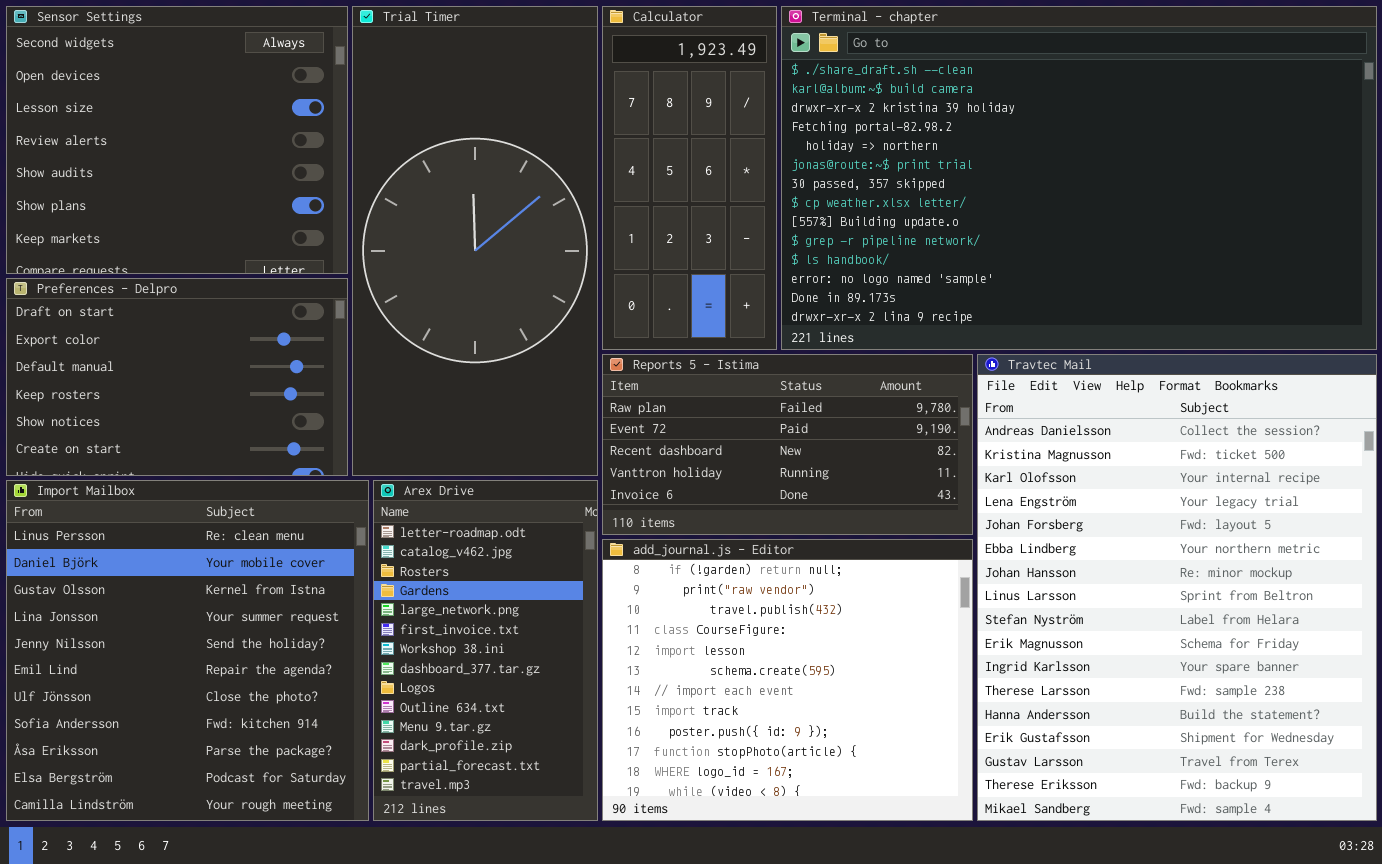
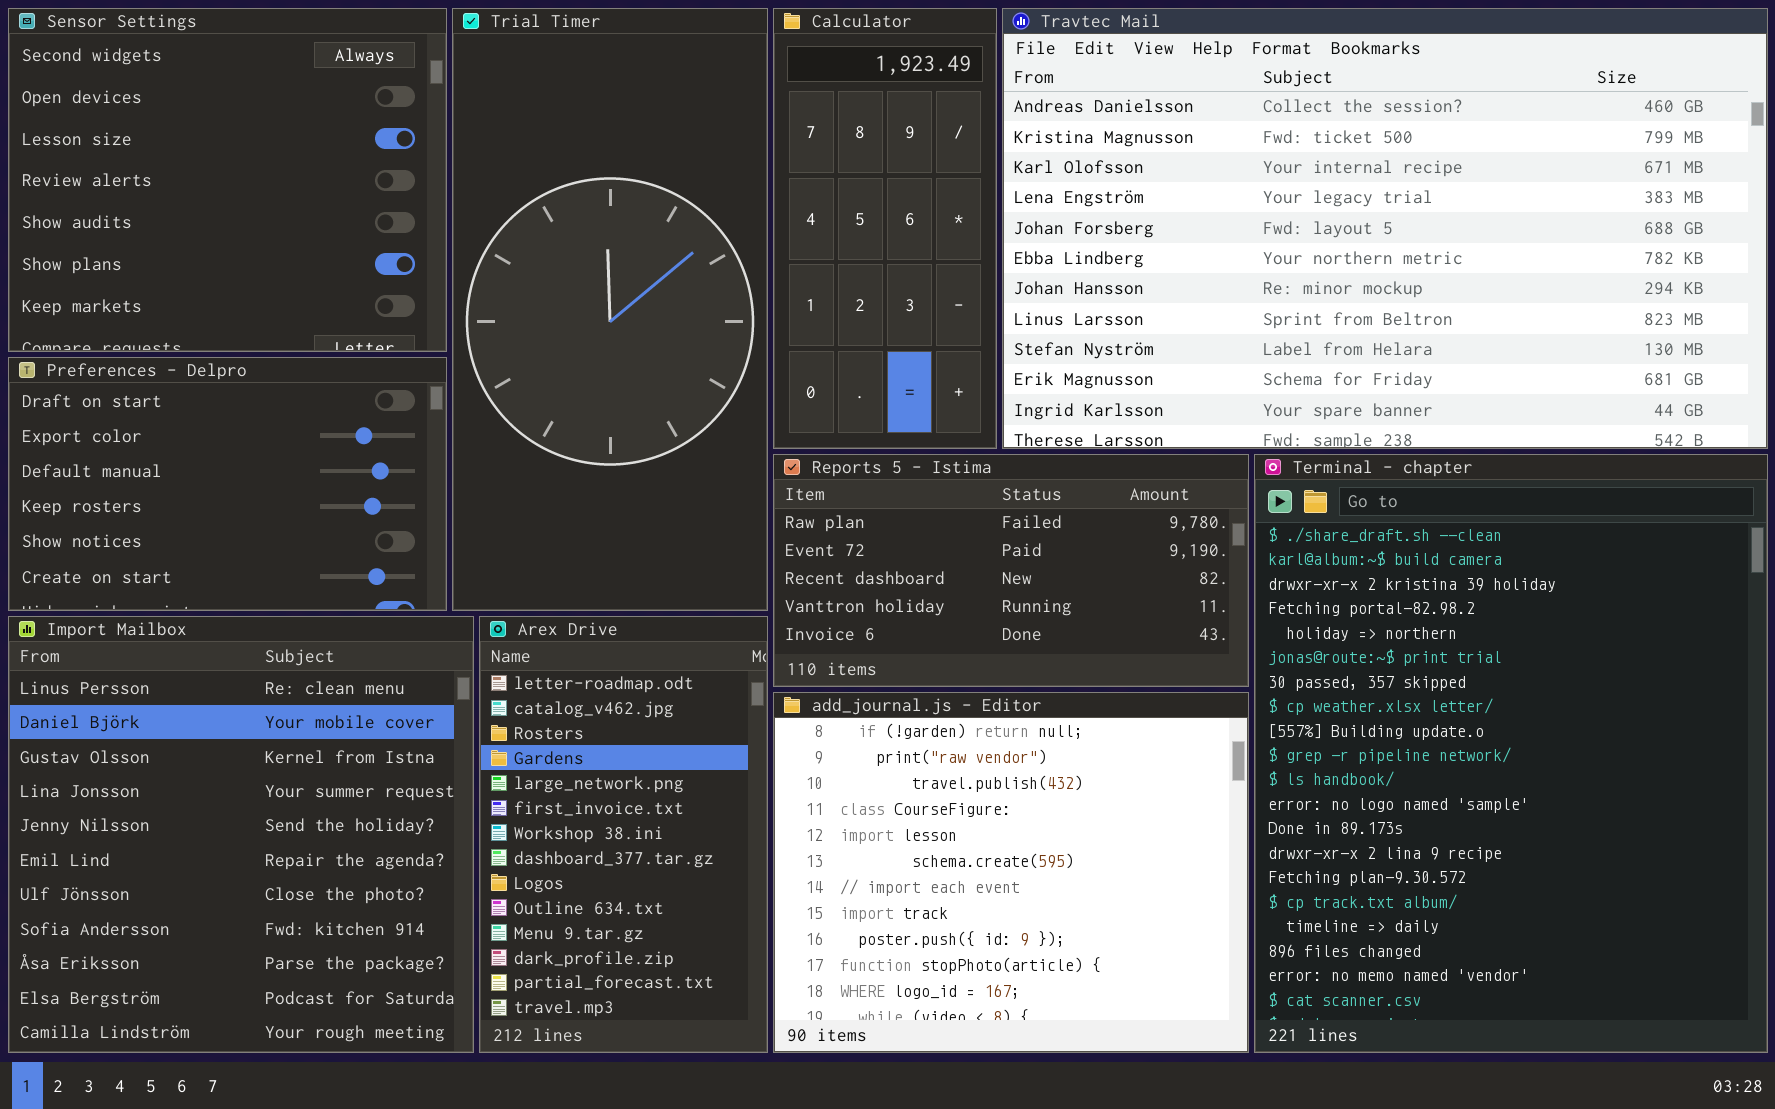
Terminal - chapter: [781,6,1377,350] -> [1254,454,1768,1053], moved, resized
Travtec Mail: [977,354,1377,821] -> [1002,8,1768,449], moved, resized

